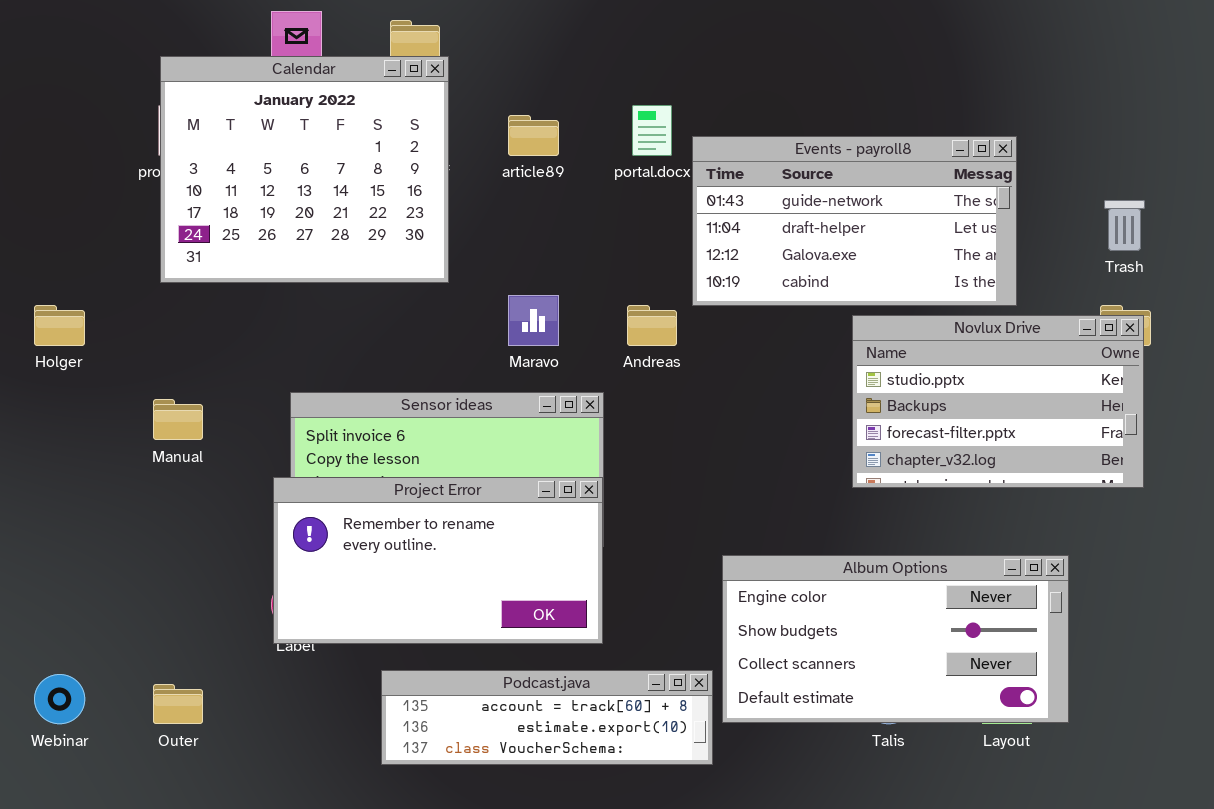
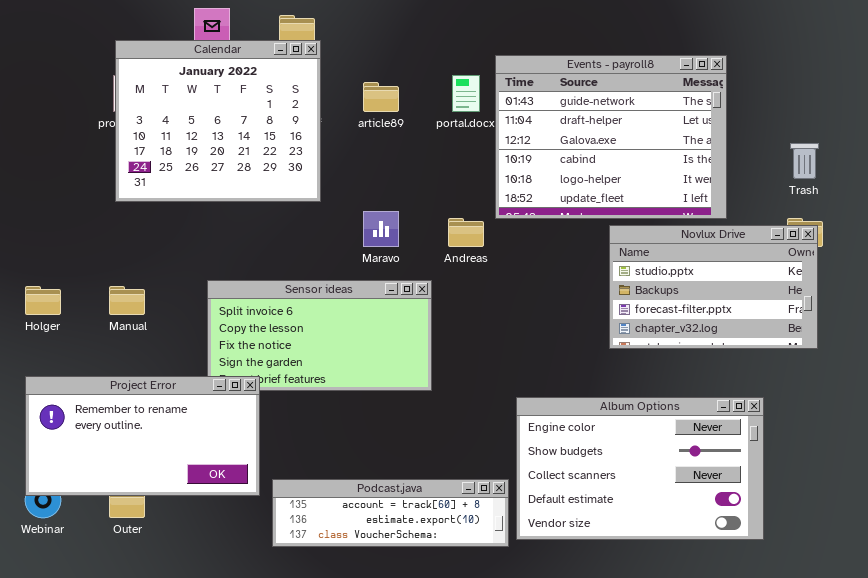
Events - payroll8: [692,136,1017,306] -> [495,55,727,219], resized
Holger: [34,305,85,346] -> [25,286,61,315], moved
Project Error: [273,477,603,644] -> [25,376,260,496], moved
Album Options: [722,555,1069,723] -> [516,397,764,540], resized

